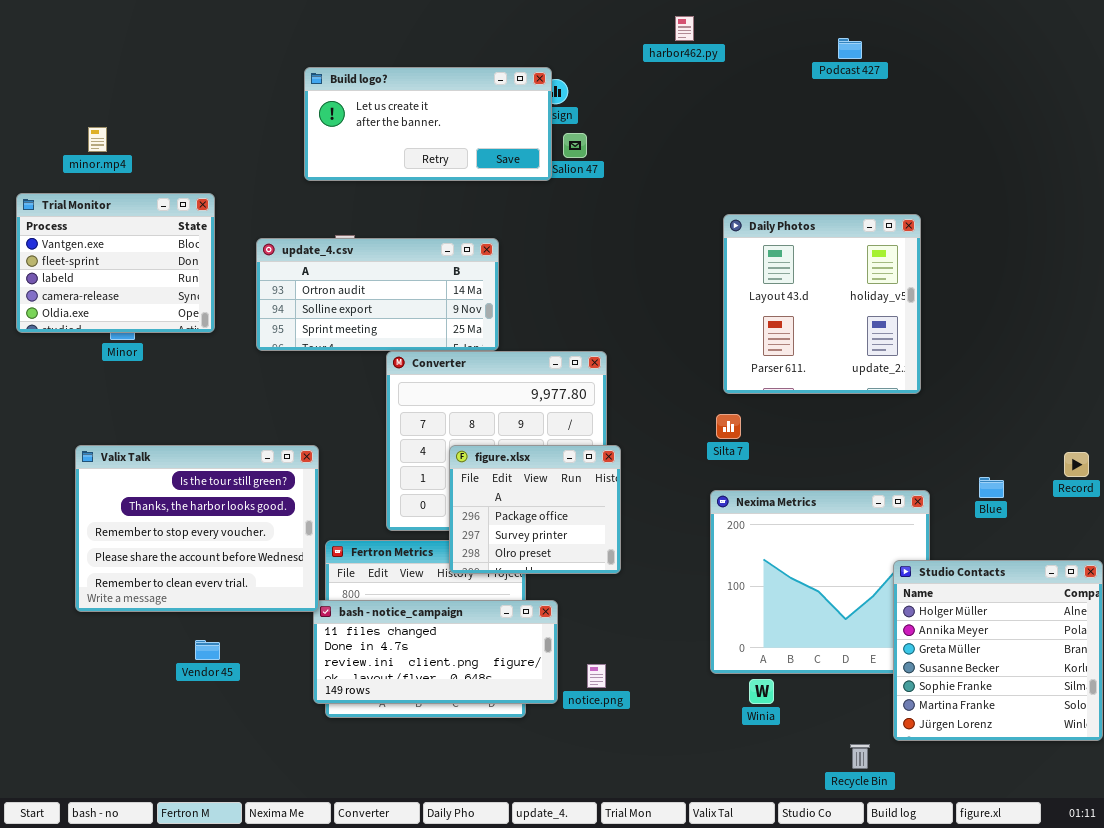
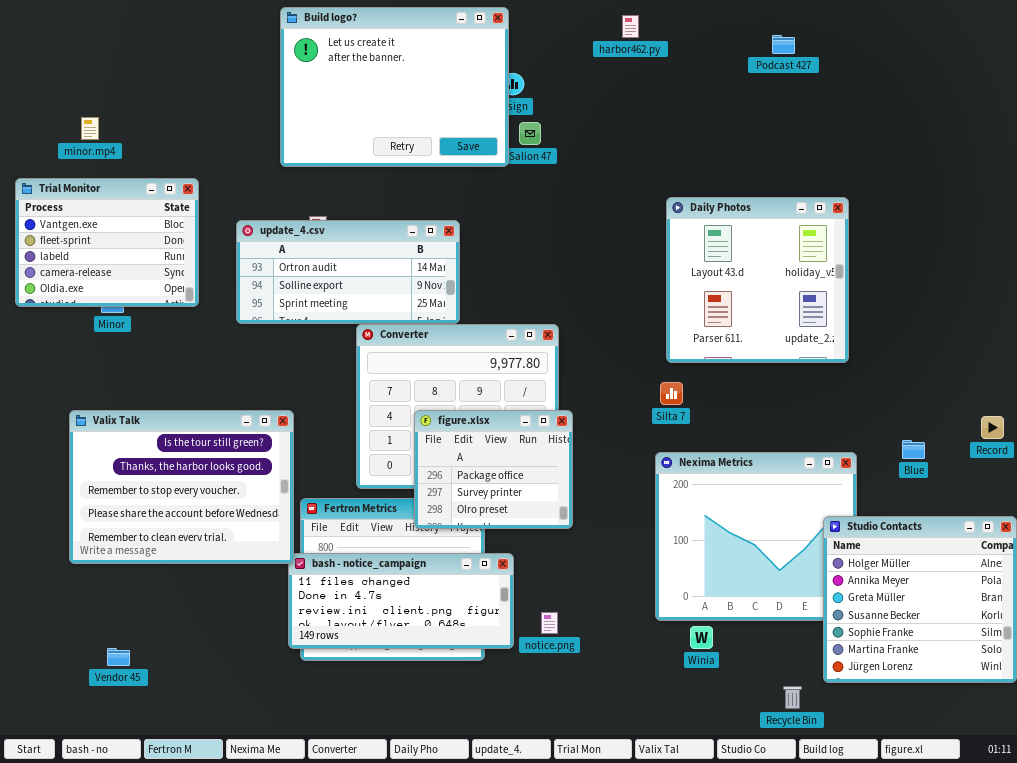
Build logo?: [304,67,552,181] -> [280,7,509,167], resized
Vendor 45: [195,640,220,660] -> [107,648,130,666], moved

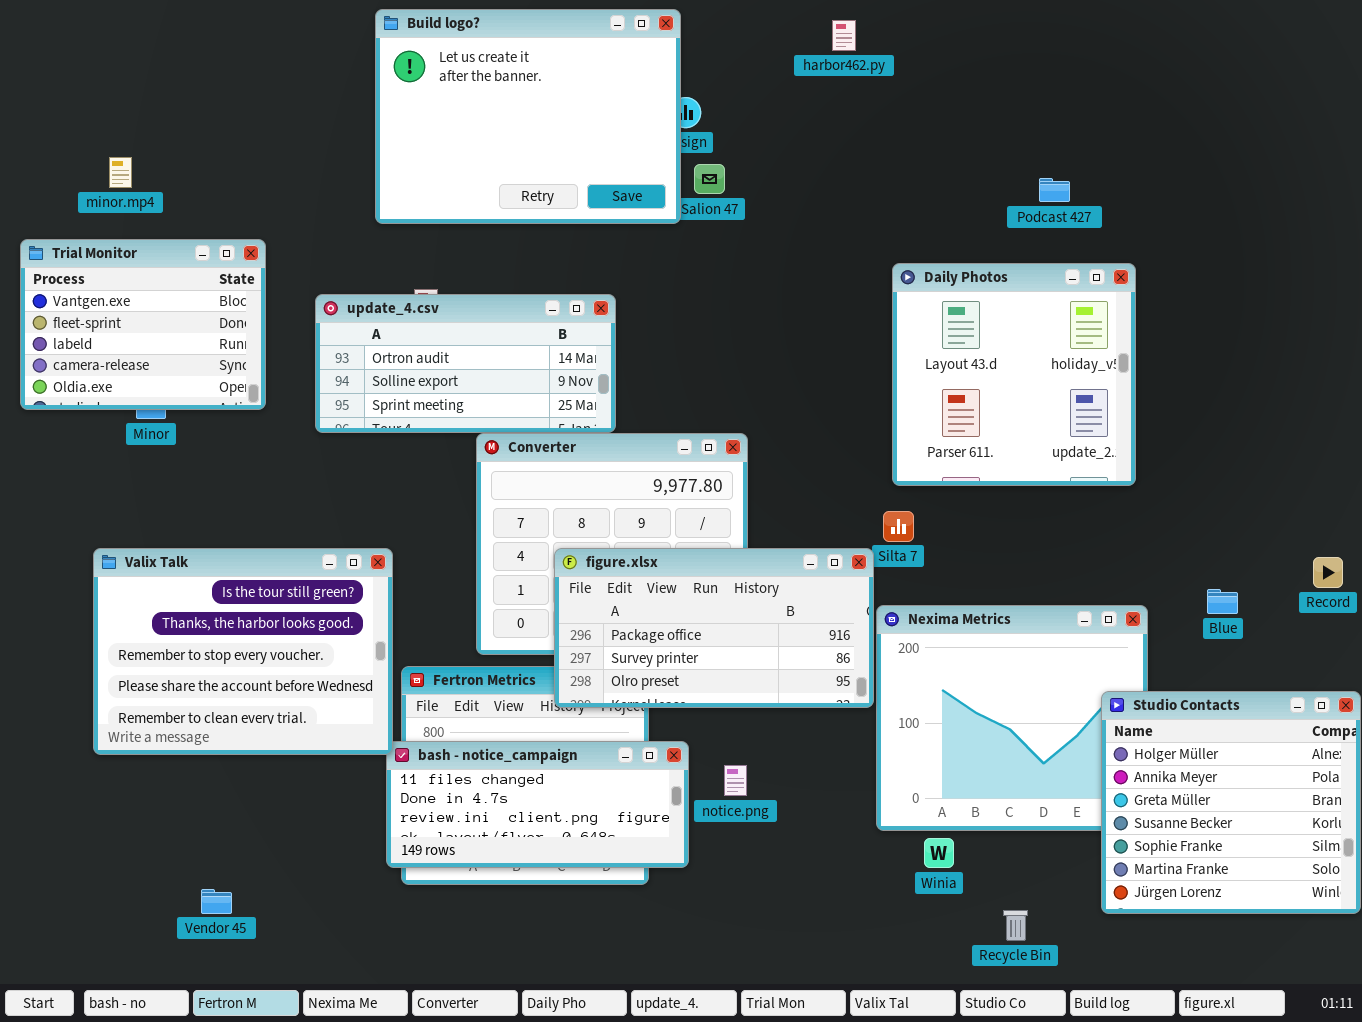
Podcast 427: [772,35,795,54] -> [1039,178,1070,202], moved
figure.xlsx: [414,410,573,529] -> [554,548,874,708], resized
notice.png: [541,612,558,634] -> [724,765,747,796], moved
Vendor 45: [107,648,130,666] -> [201,889,232,914], moved
Recycle Bin: [783,686,802,709] -> [1003,910,1028,941], moved

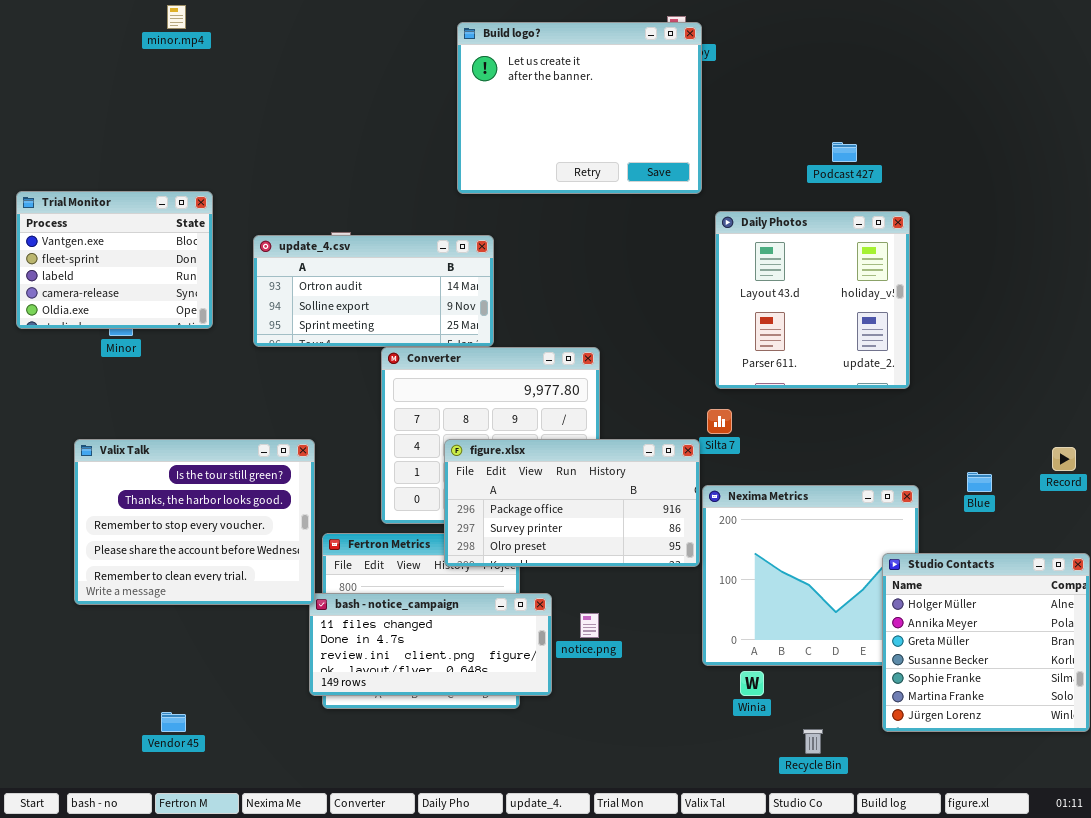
Build logo?: [375,9,681,224] -> [457,22,702,194], moved
minor.mp4: [109,157,132,188] -> [167,5,186,29], moved

